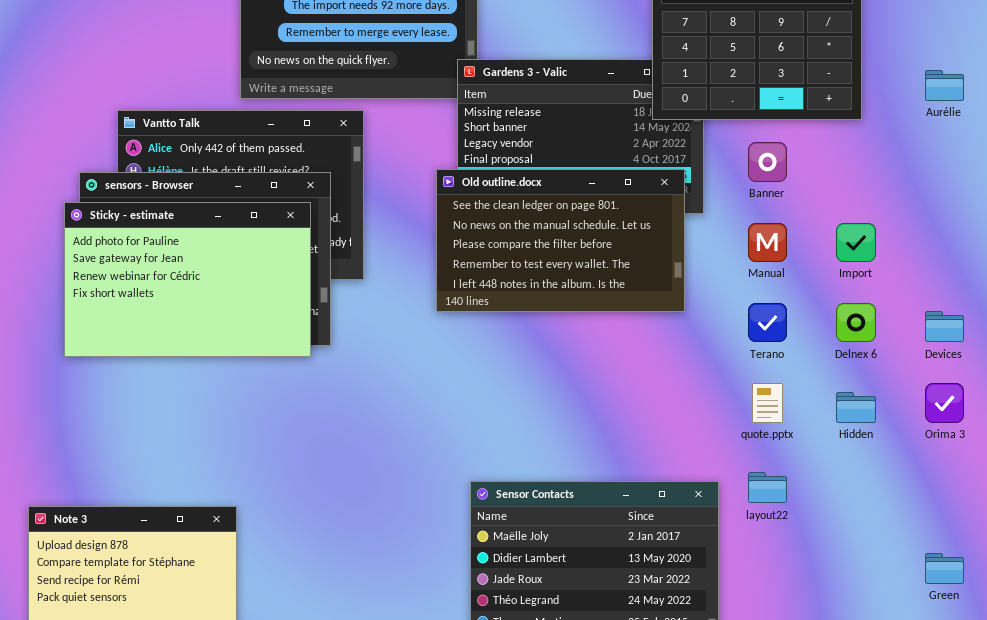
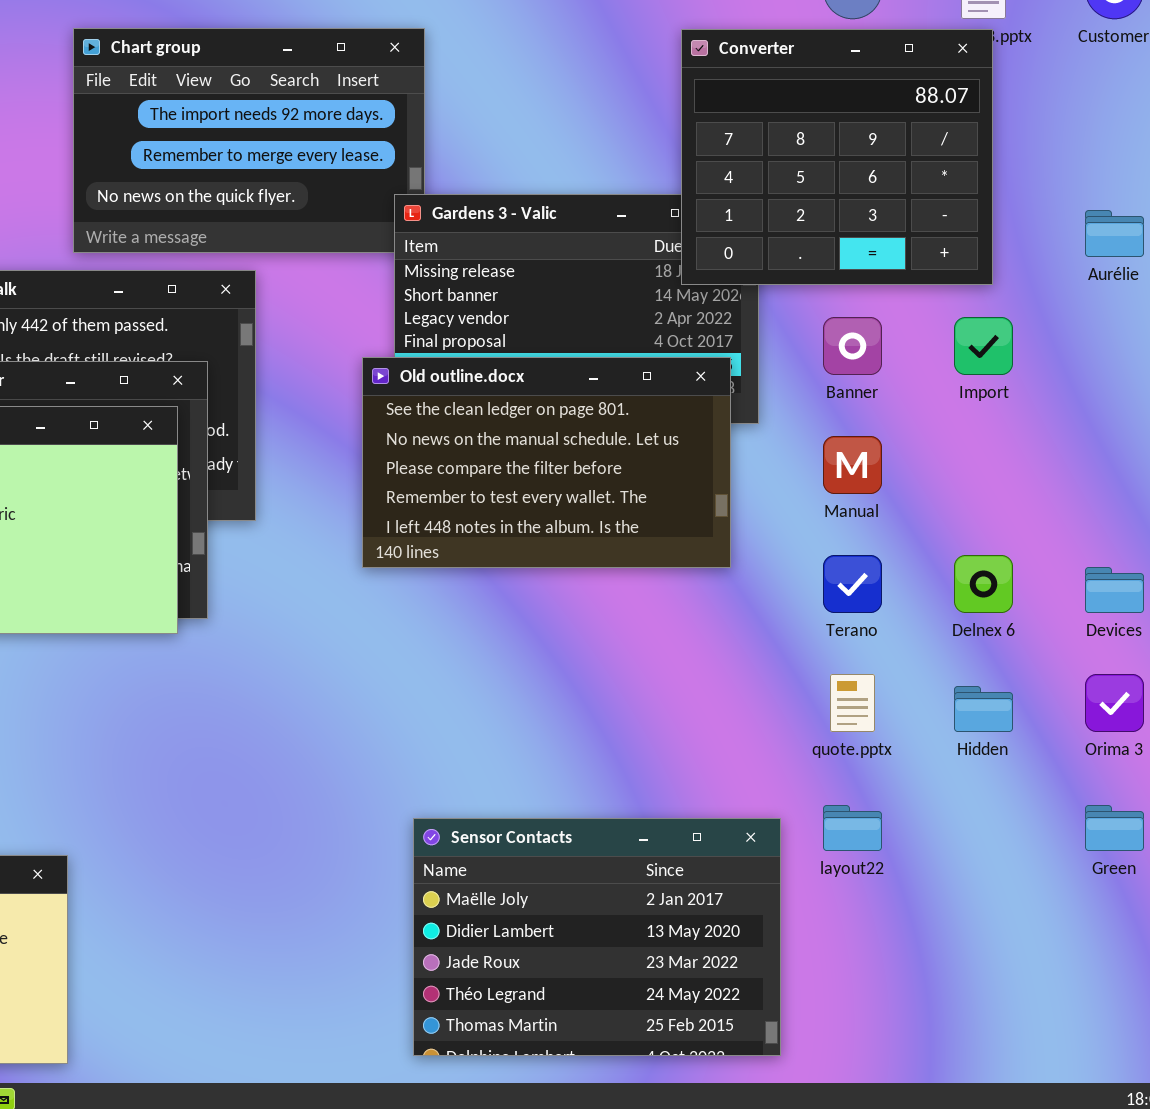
Import: [836,223,876,262] -> [954,317,1013,375], moved
Green: [925,553,964,584] -> [1085,805,1144,851], moved

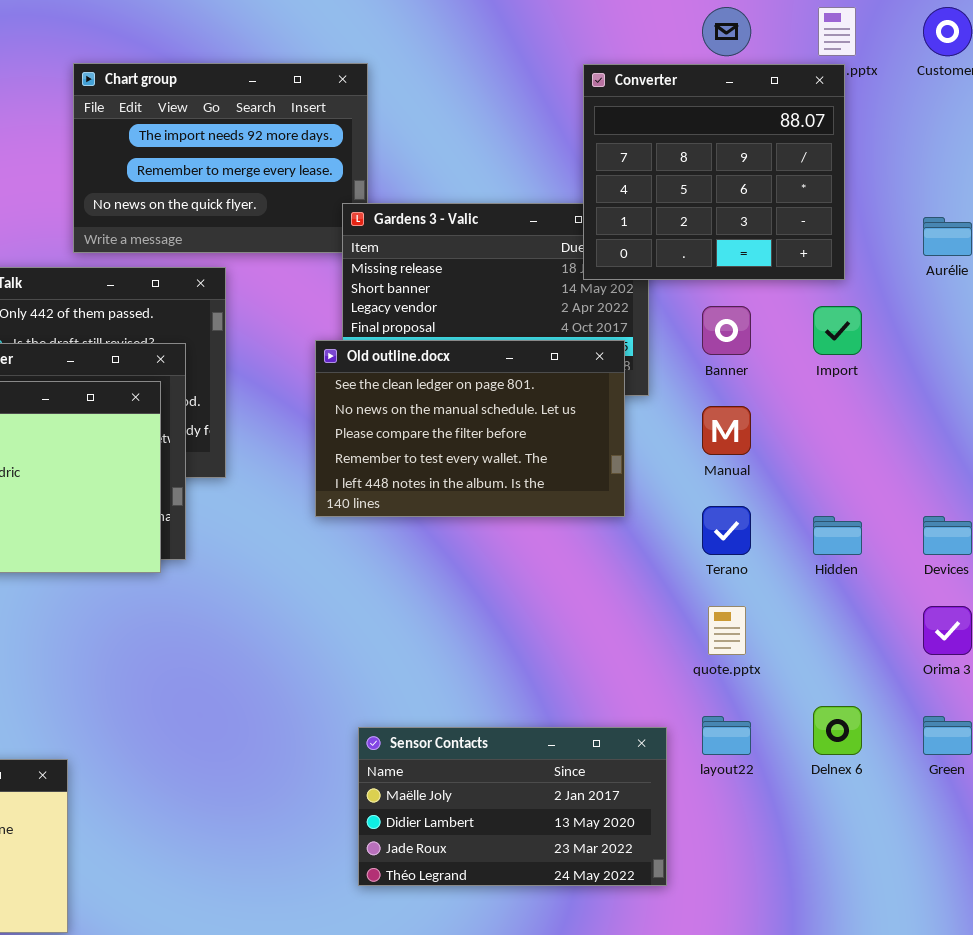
Delnex 6: [954,555,1013,613] -> [813,706,862,755], moved
Hidden: [954,686,1013,732] -> [813,516,862,555], moved
Sensor Contacts: [413,818,781,1056] -> [358,727,667,886], resized

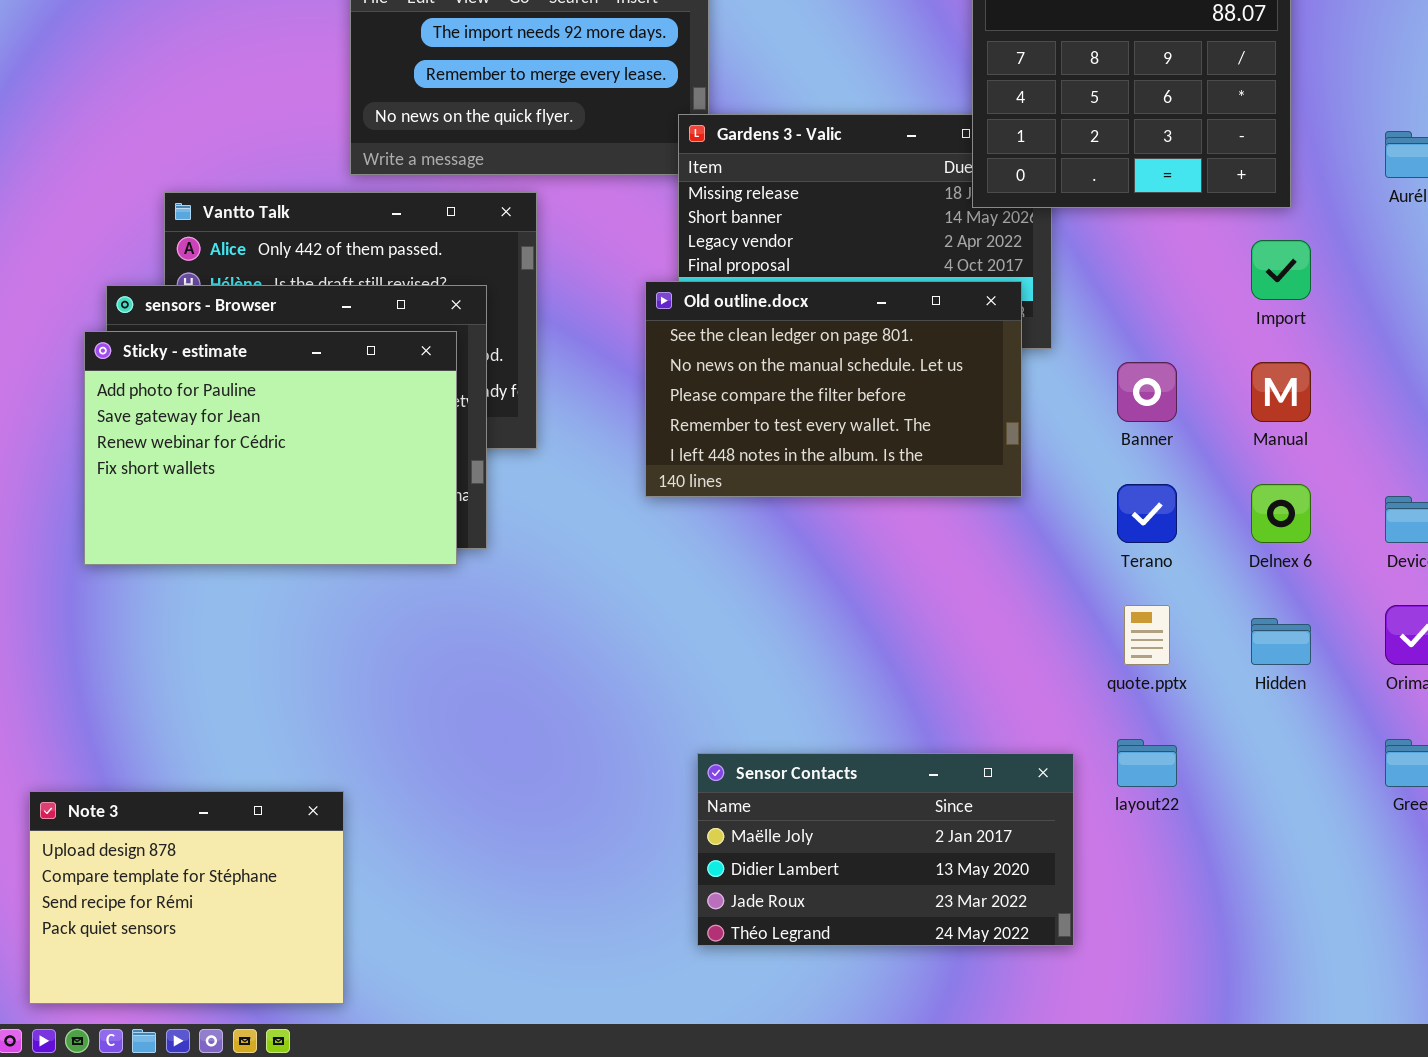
Banner: [702,306,751,355] -> [1117,362,1177,422], moved
Manual: [702,406,751,455] -> [1251,362,1311,422], moved
Hidden: [813,516,862,555] -> [1251,618,1311,665], moved
Delnex 6: [813,706,862,755] -> [1251,484,1311,543], moved

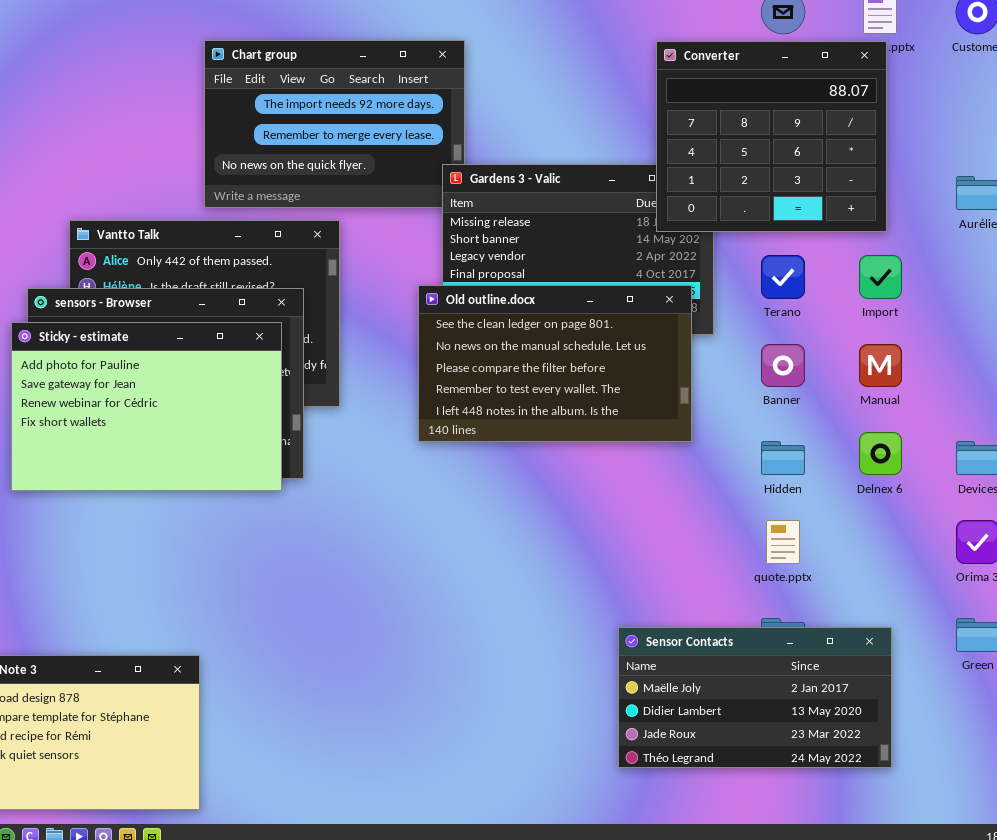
Terano: [1117,484,1177,543] -> [761,255,805,299], moved
Hidden: [1251,618,1311,665] -> [761,441,805,475], moved
Sensor Contacts: [697,753,1074,946] -> [618,627,892,768], moved

